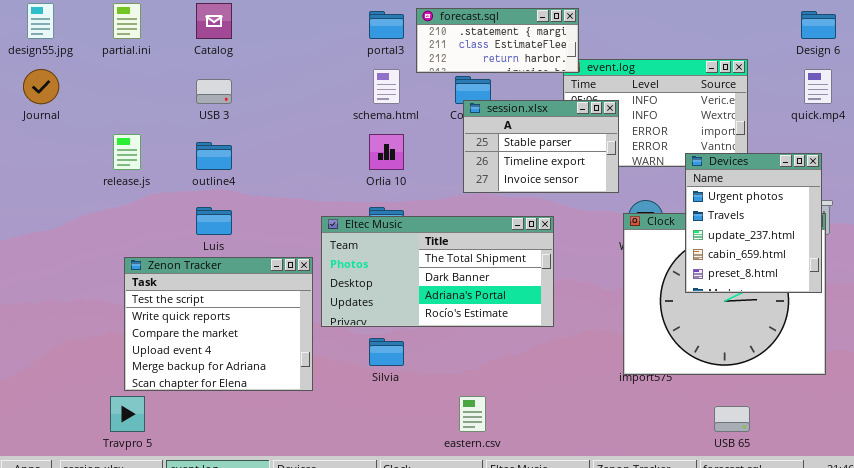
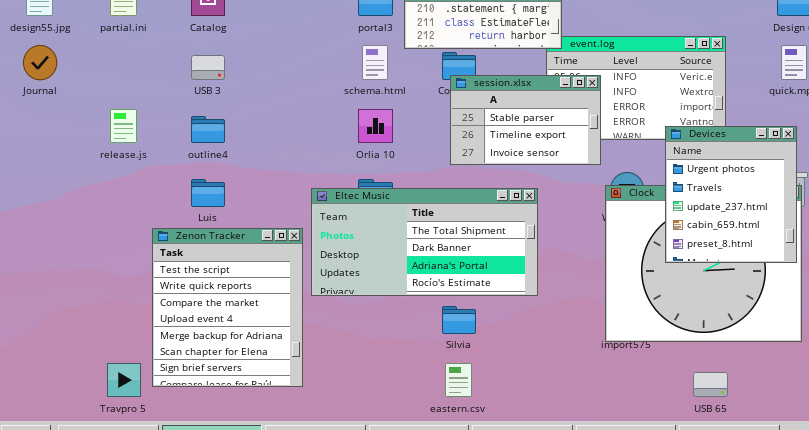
Zenon Tracker: [124,257,313,391] -> [152,228,303,387], resized
Silvia: [369,338,404,366] -> [442,306,476,334], moved

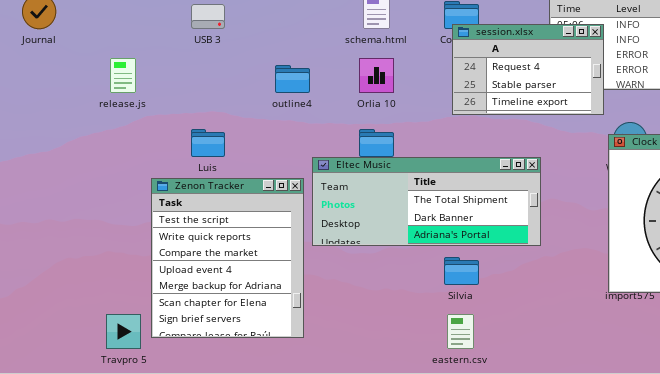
session.xlsx: [450,75,601,165] -> [452,24,604,115], scrolled up 1 row
outline4: [191,116,225,143] -> [275,65,310,93], moved
Eltec Music: [311,188,538,296] -> [312,157,541,246], resized

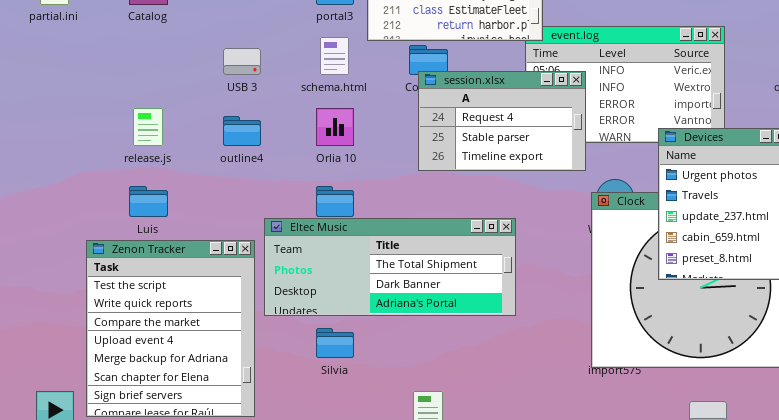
USB 3: [191,4,225,29] -> [223,48,261,75], moved
release.js: [110,58,136,93] -> [133,108,163,146], moved
Silvia: [444,257,479,285] -> [316,328,354,358], moved

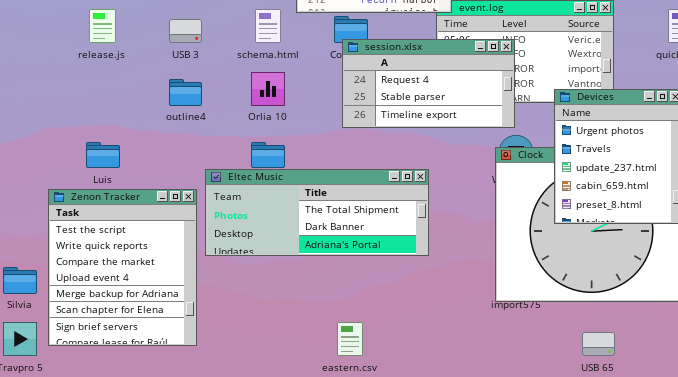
session.xlsx: [418,71,586,171] -> [342,39,515,128], resized
release.js: [133,108,163,146] -> [89,9,116,43], moved
Silvia: [316,328,354,358] -> [3,267,37,294], moved

